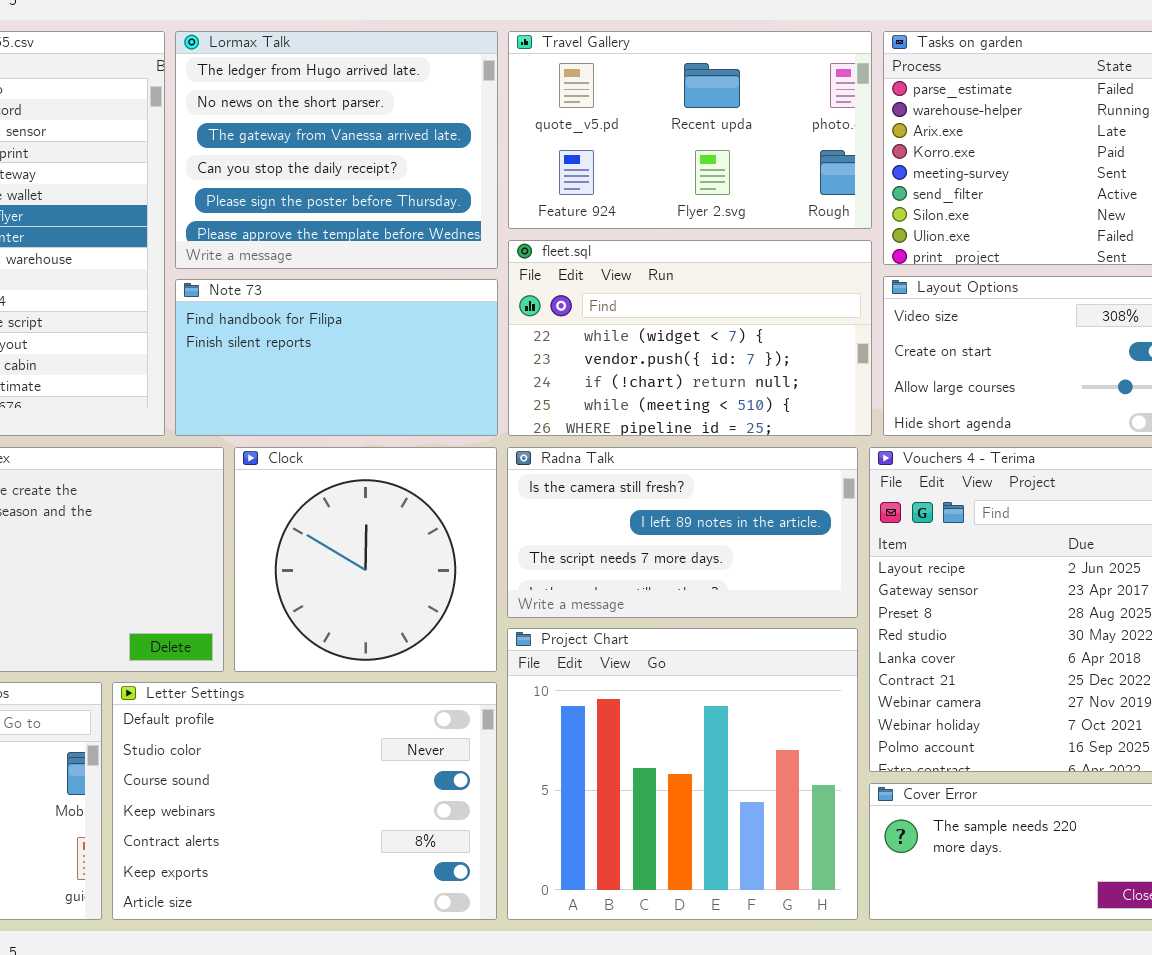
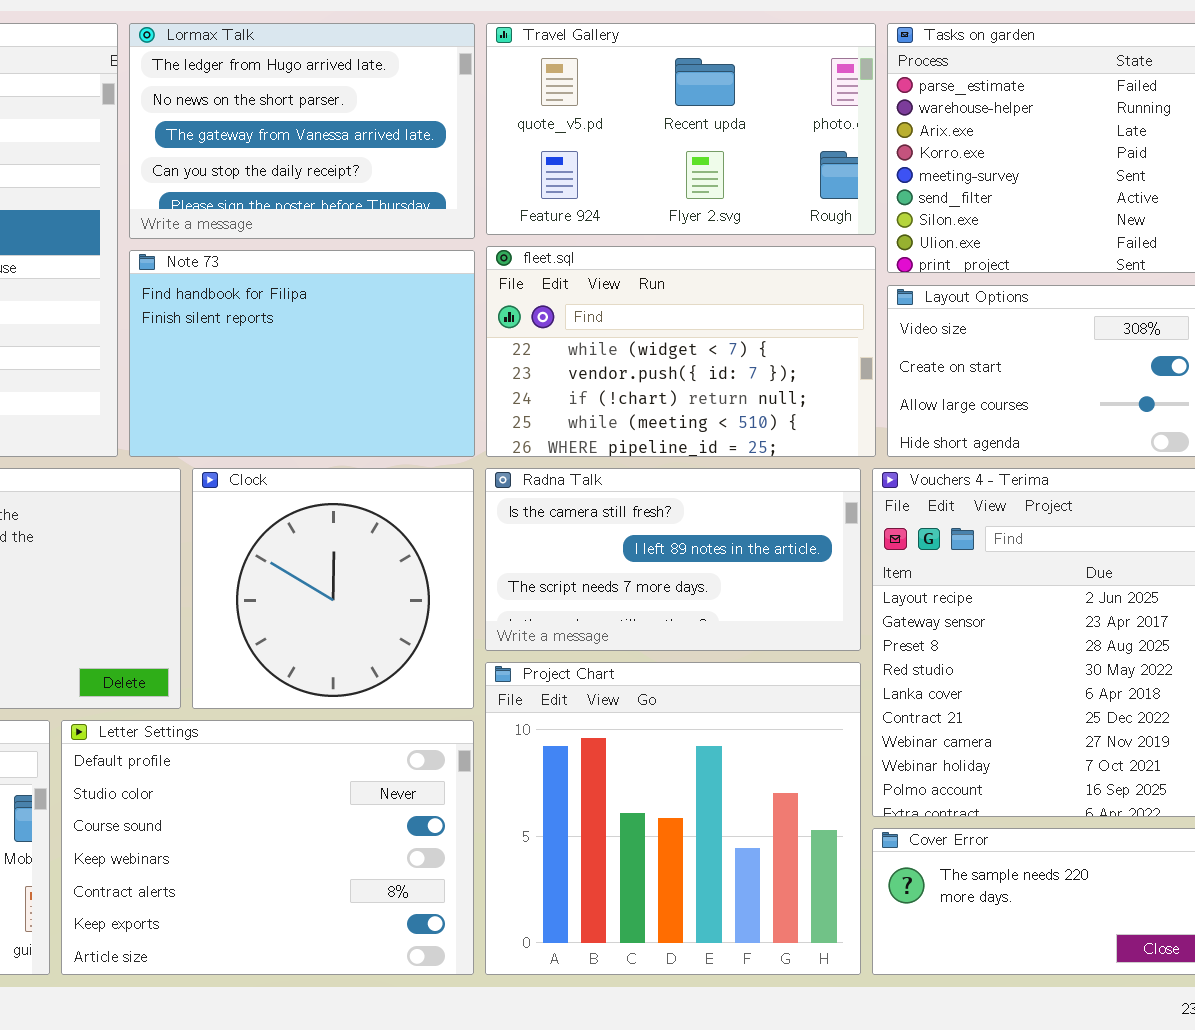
Lormax Talk: [175,31,498,269] -> [129,23,475,239], resized
Note 73: [175,279,498,436] -> [129,250,475,457], resized

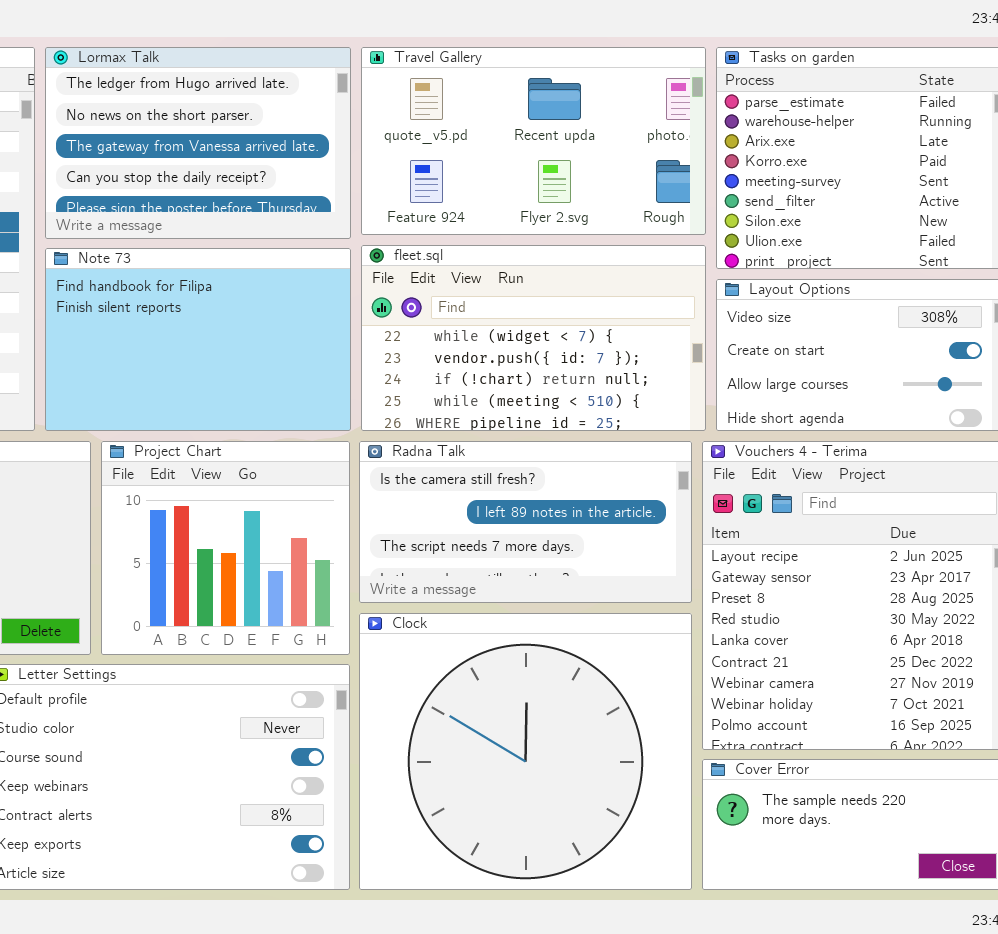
Clock: [192,468,474,709] -> [359,613,692,890], moved, resized
Project Chart: [485,662,861,975] -> [101,441,350,655], moved, resized

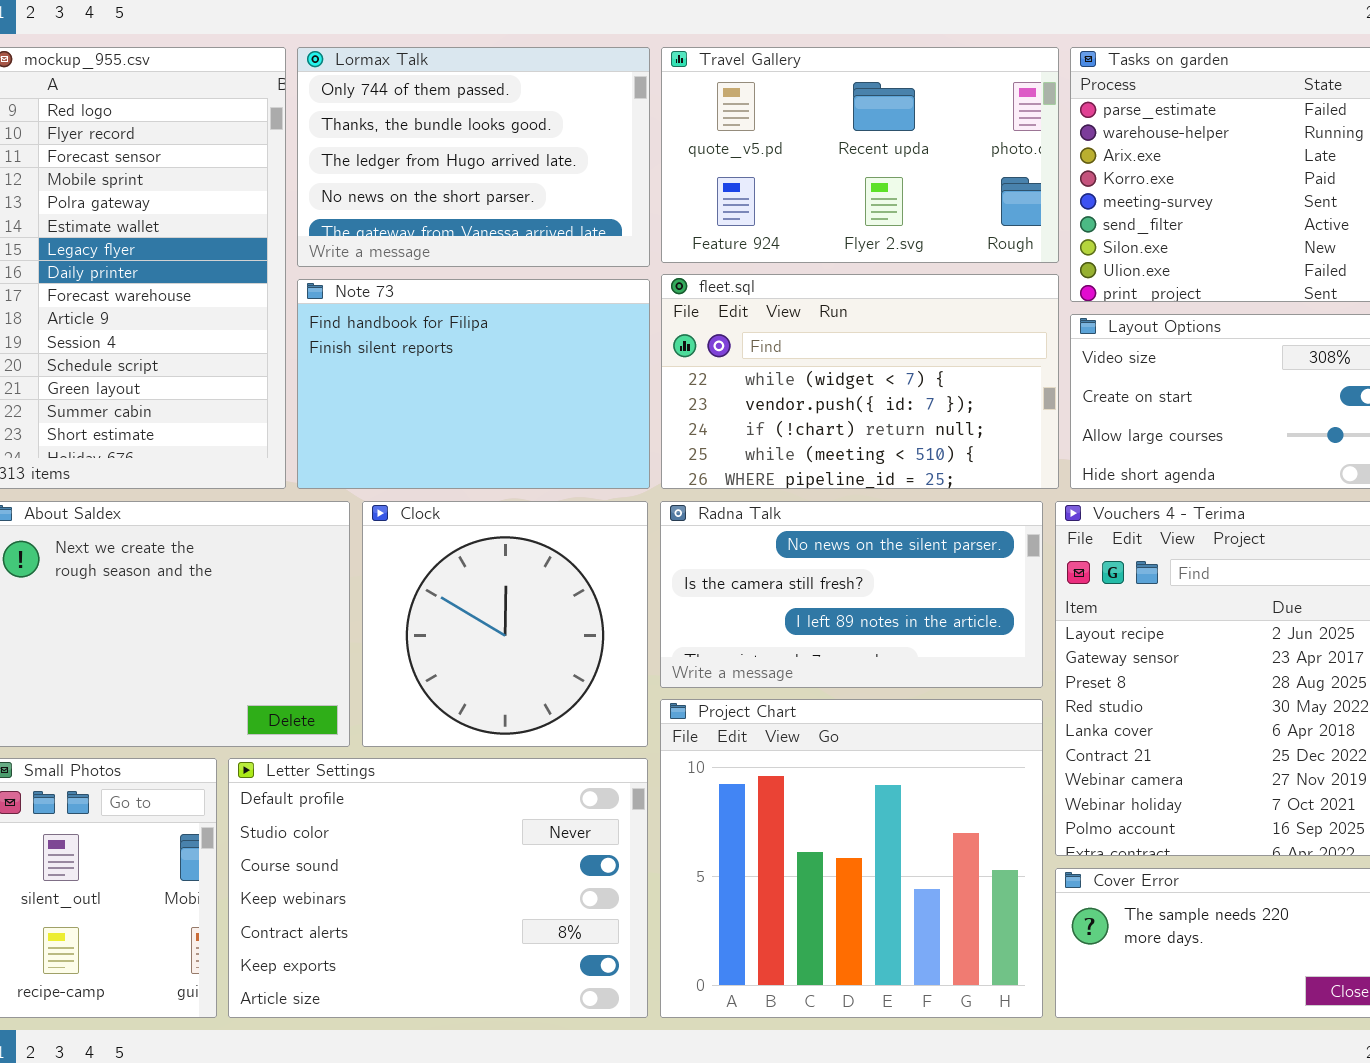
Lormax Talk: [45,47,351,239] -> [297,47,650,267], scrolled up 2 rows
Project Chart: [101,441,350,655] -> [660,699,1043,1018], moved, resized
Radna Talk: [359,441,692,603] -> [660,501,1043,688], scrolled up 1 row
Clock: [359,613,692,890] -> [362,501,648,747], moved, resized

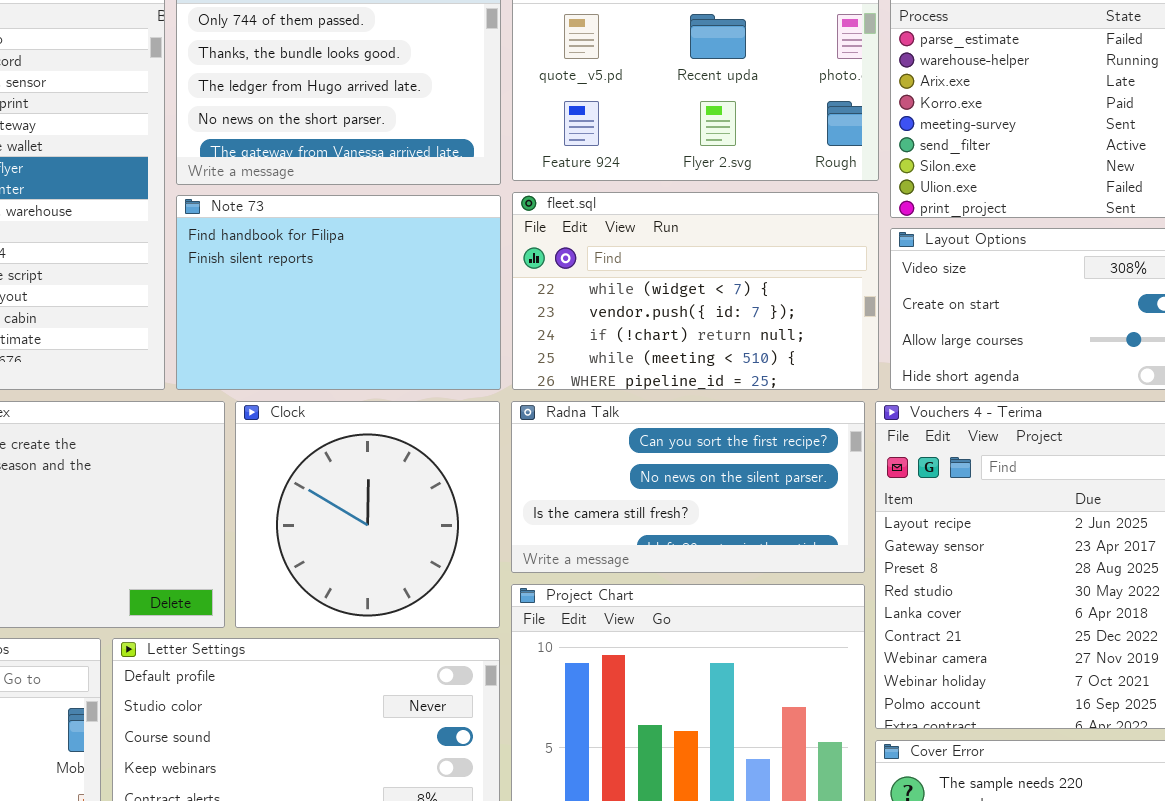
Radna Talk: [660,501,1043,688] -> [511,401,865,573], scrolled up 1 row

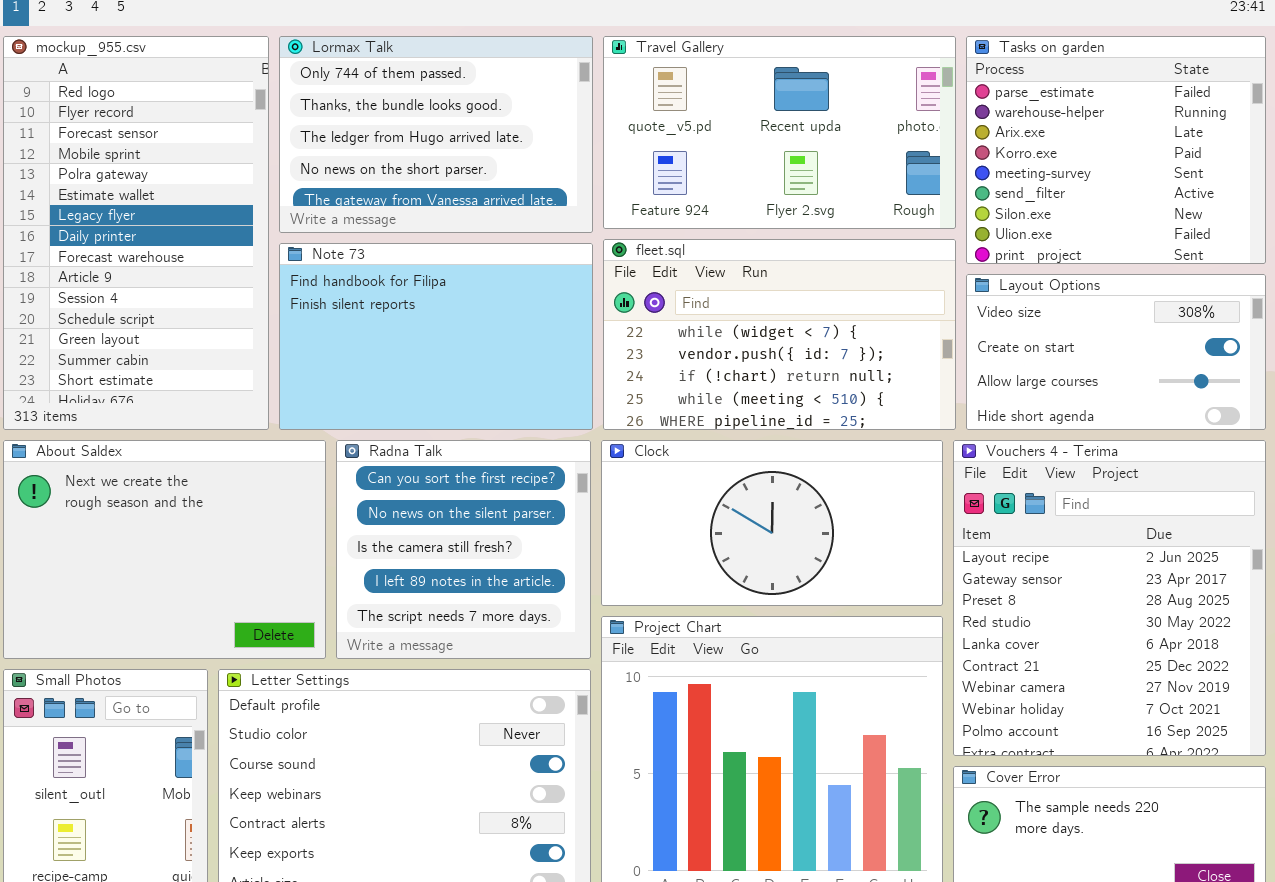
Clock: [235,401,500,628] -> [601,440,943,606], moved, resized
Radna Talk: [511,401,865,573] -> [336,440,591,659], moved, resized

